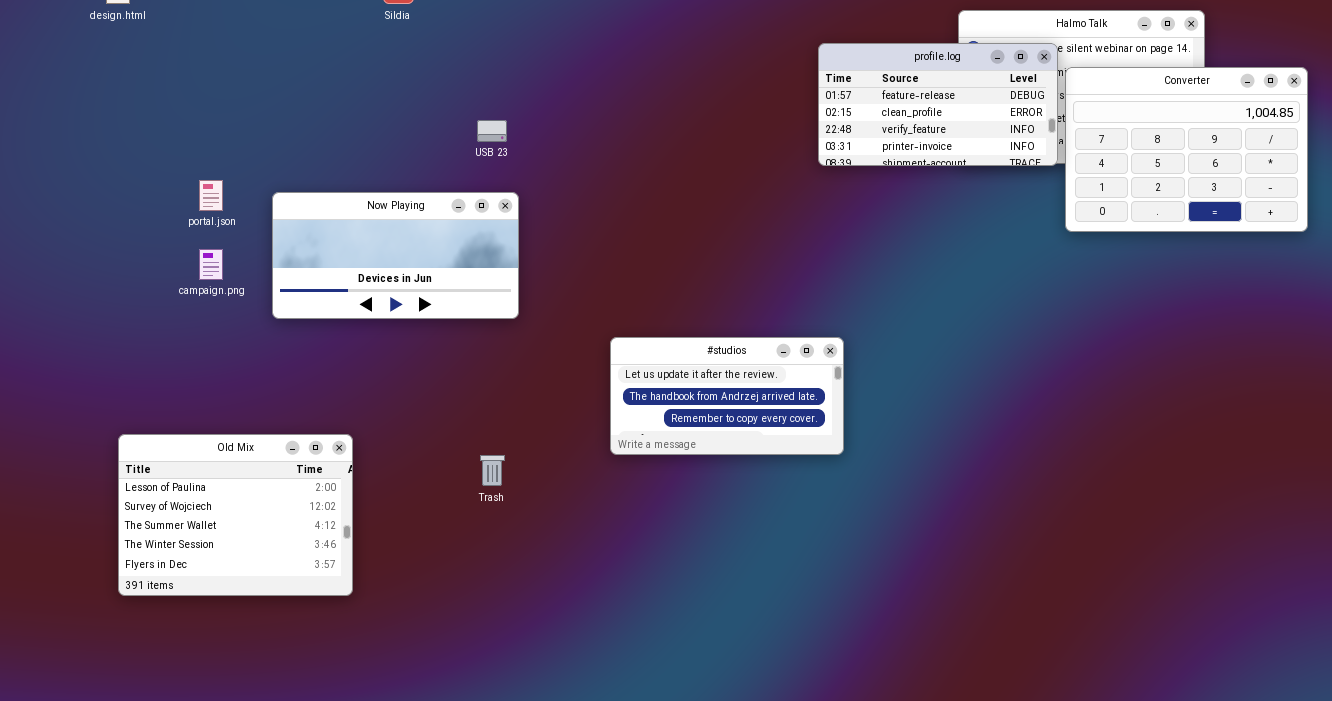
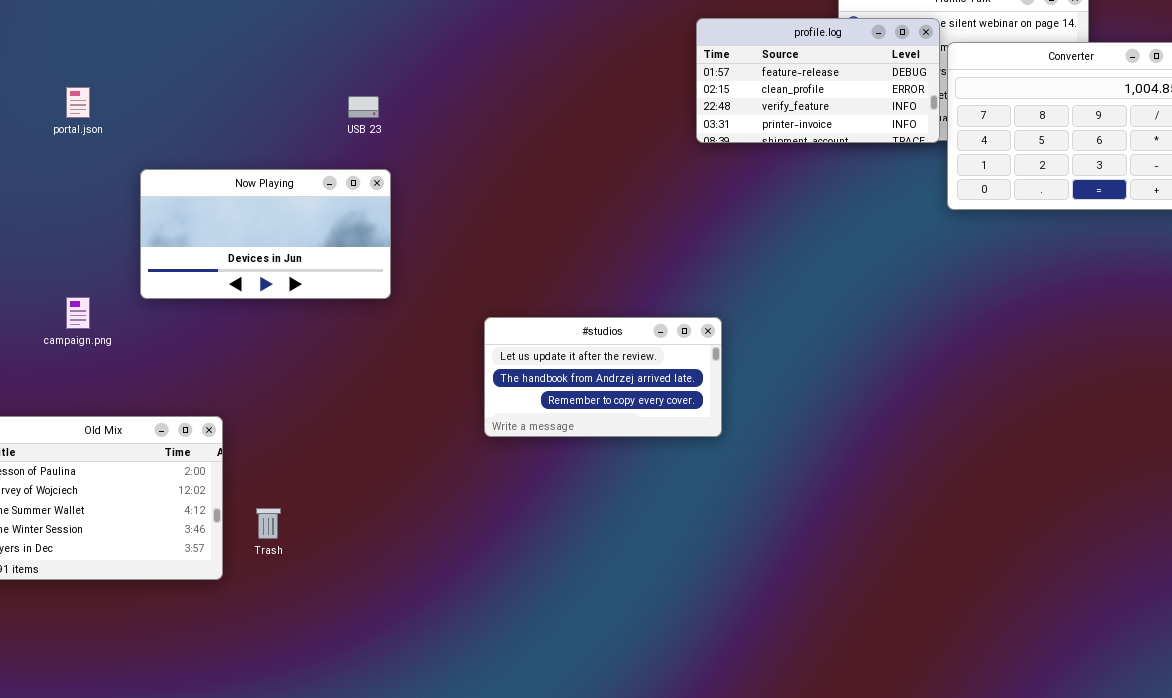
portal.json: [199,180,223,211] -> [66,87,90,118], moved
campaign.png: [199,249,223,280] -> [66,297,90,329], moved
Trash: [480,455,505,486] -> [256,508,281,539], moved

